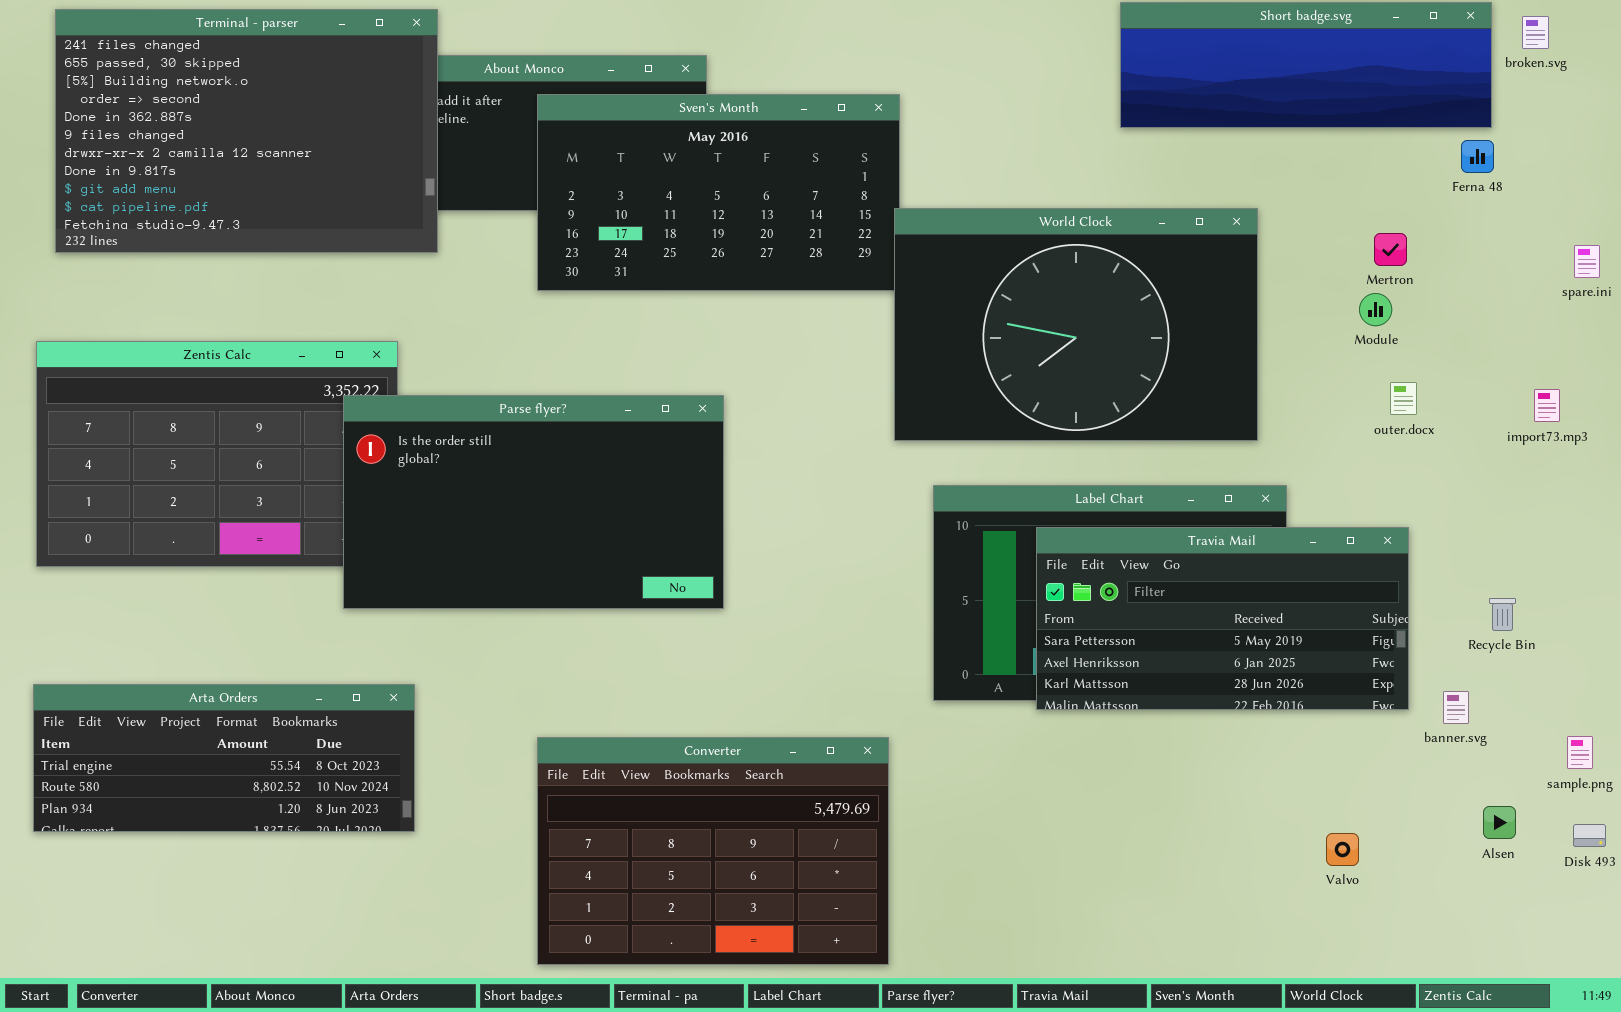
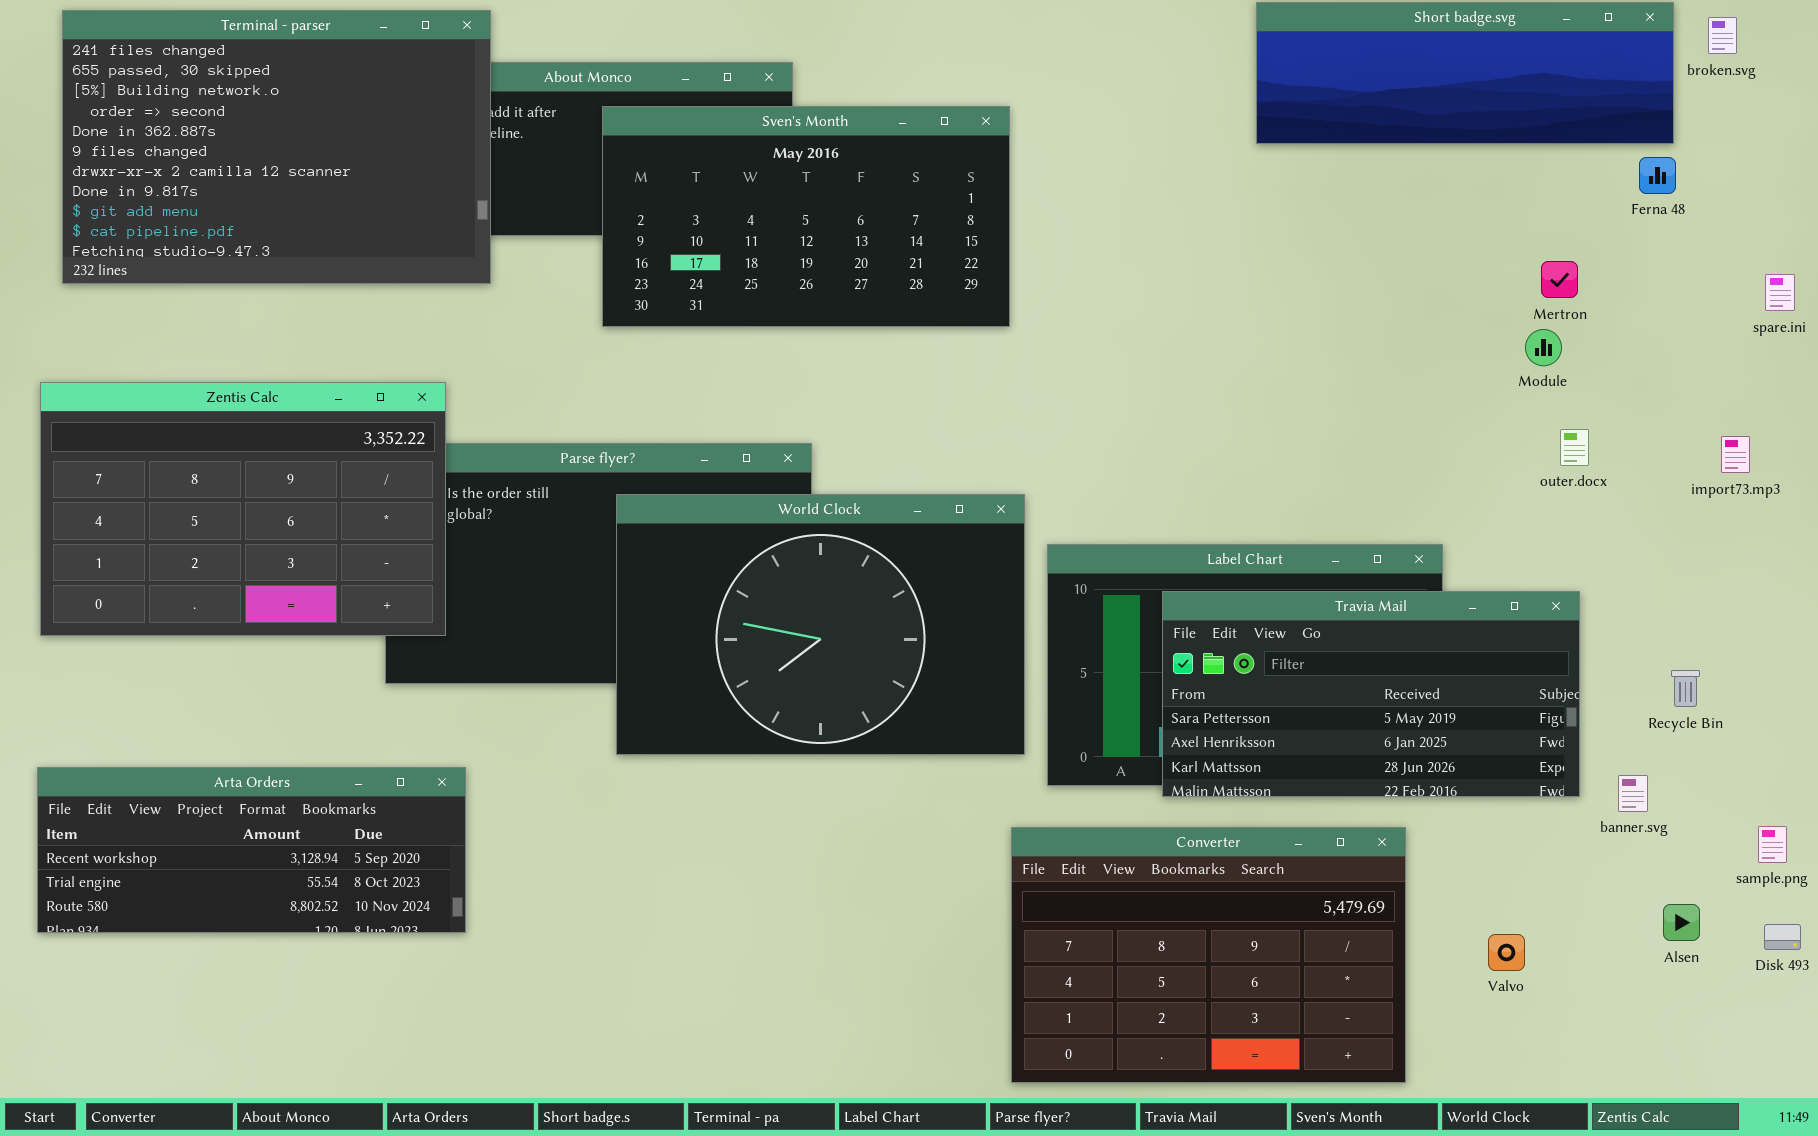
World Clock: [894,208,1258,441] -> [616,494,1025,755], moved
Zentis Calc: [36,341,398,567] -> [40,382,446,636], raised
Arta Orders: [33,684,415,832] -> [37,767,466,933], scrolled up 1 row
Converter: [537,737,889,965] -> [1011,827,1406,1083], moved

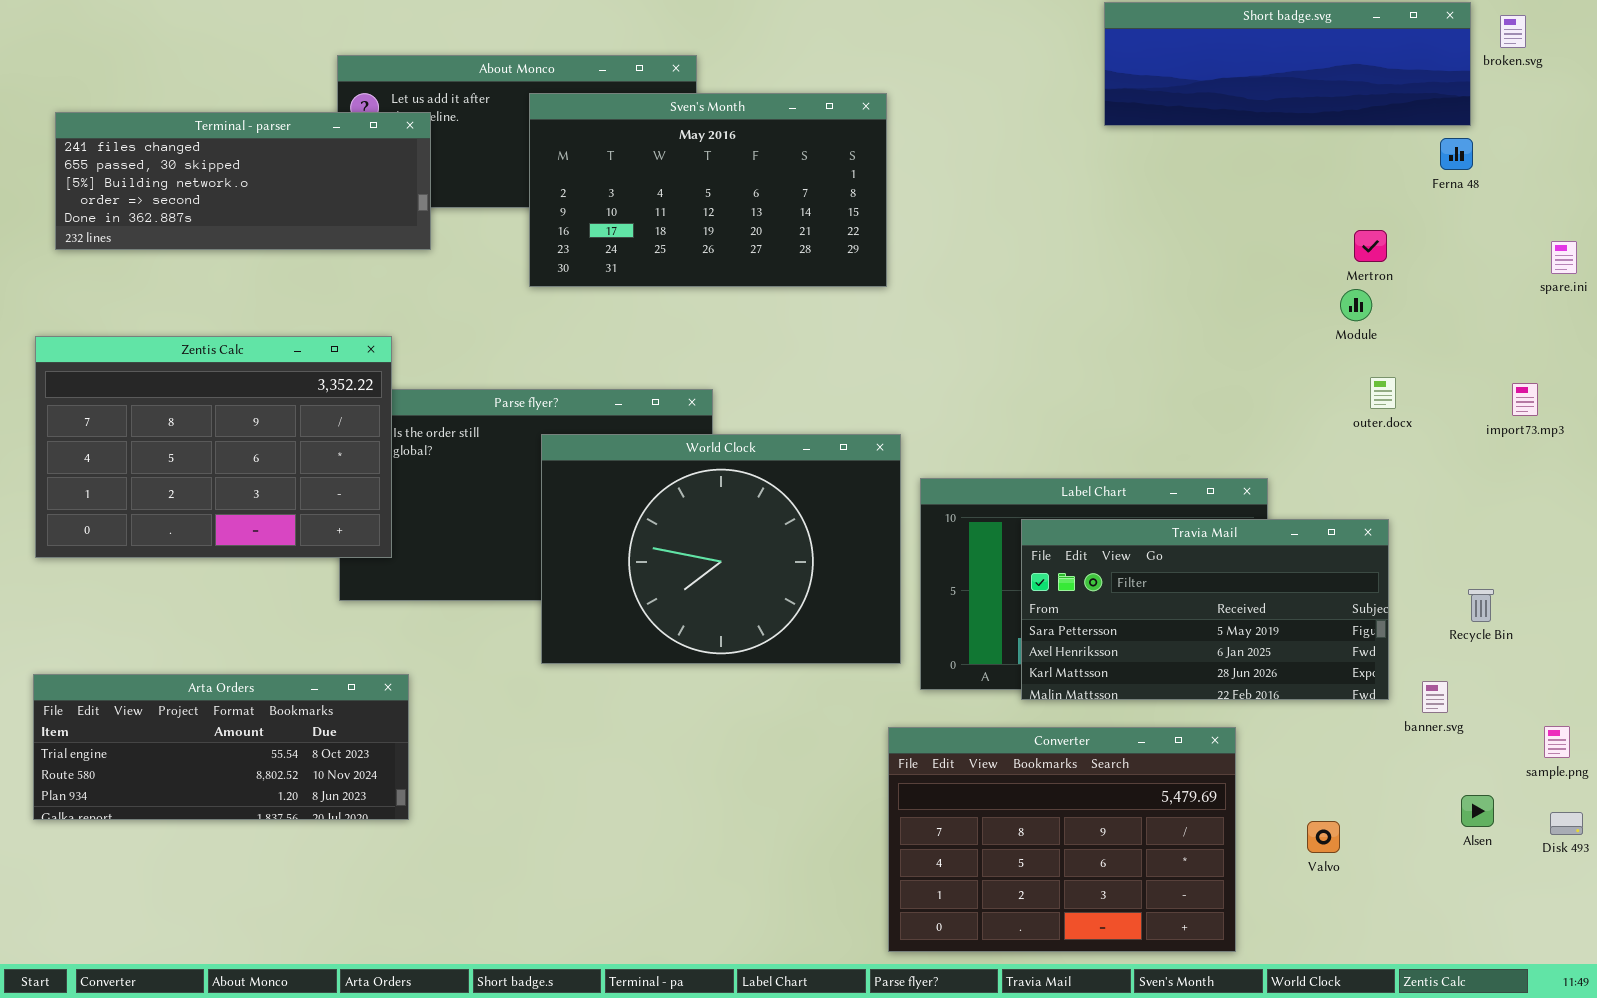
Terminal - parser: [62,10,491,284] -> [55,112,431,250], resized
Arta Orders: [37,767,466,933] -> [33,674,409,820], scrolled down 1 row

